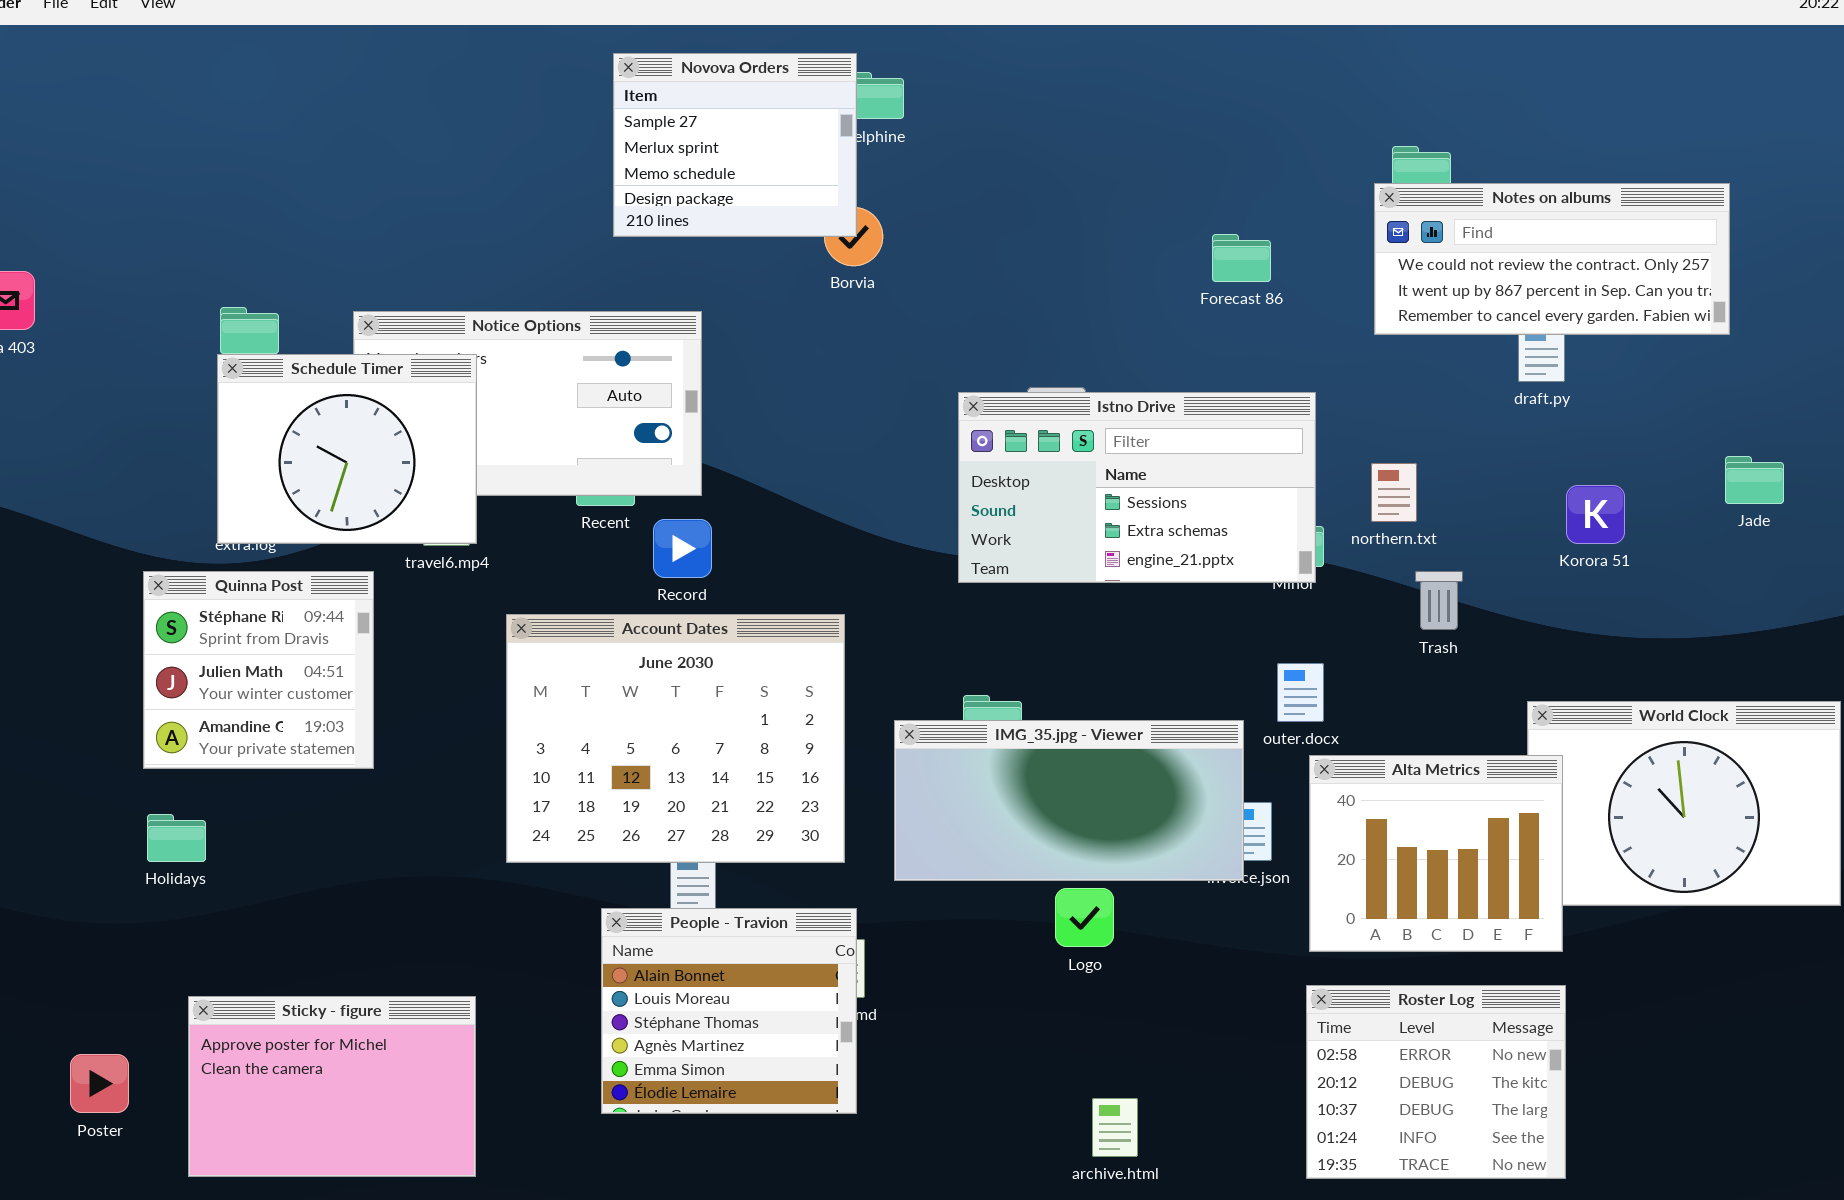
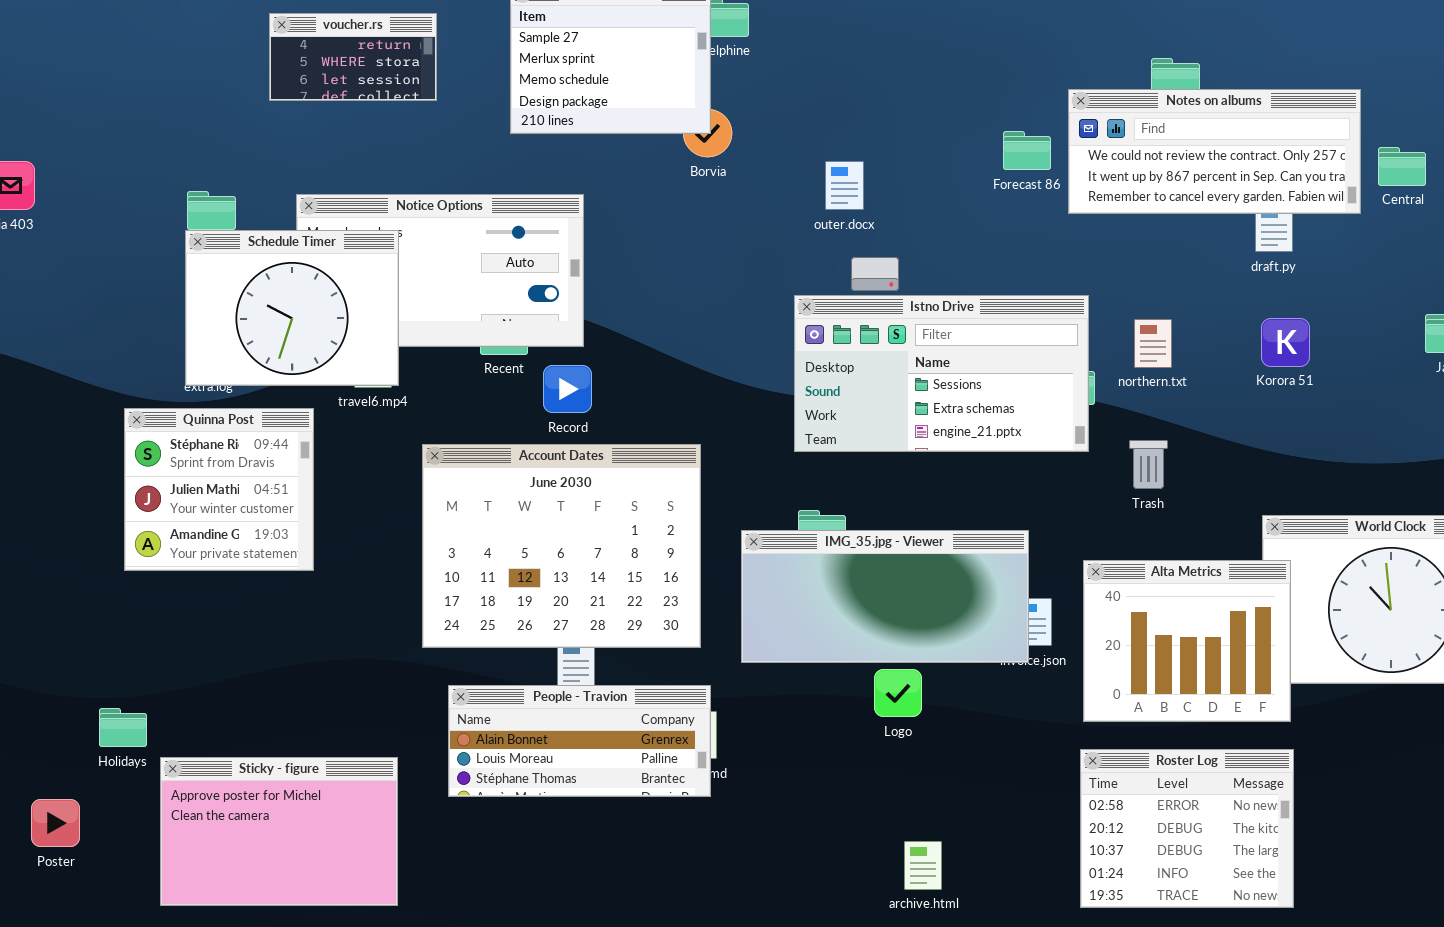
voucher.rs: none -> [269,13,437,101], opened
Notes on albums: [1374,183,1730,335] -> [1068,89,1361,214], moved
Istno Drive: [958,392,1316,583] -> [794,295,1089,452], moved
Korora 51: [1566,485,1625,544] -> [1261,318,1310,367], moved
Trash: [1415,571,1463,630] -> [1129,440,1168,489], moved
outer.docx: [1277,663,1324,722] -> [825,161,864,210], moved
Holidays: [147,814,206,862] -> [99,708,147,747], moved
People - Travion: [601,908,857,1114] -> [448,685,711,797], resized
Poster: [70,1054,129,1113] -> [31,799,80,847], moved

